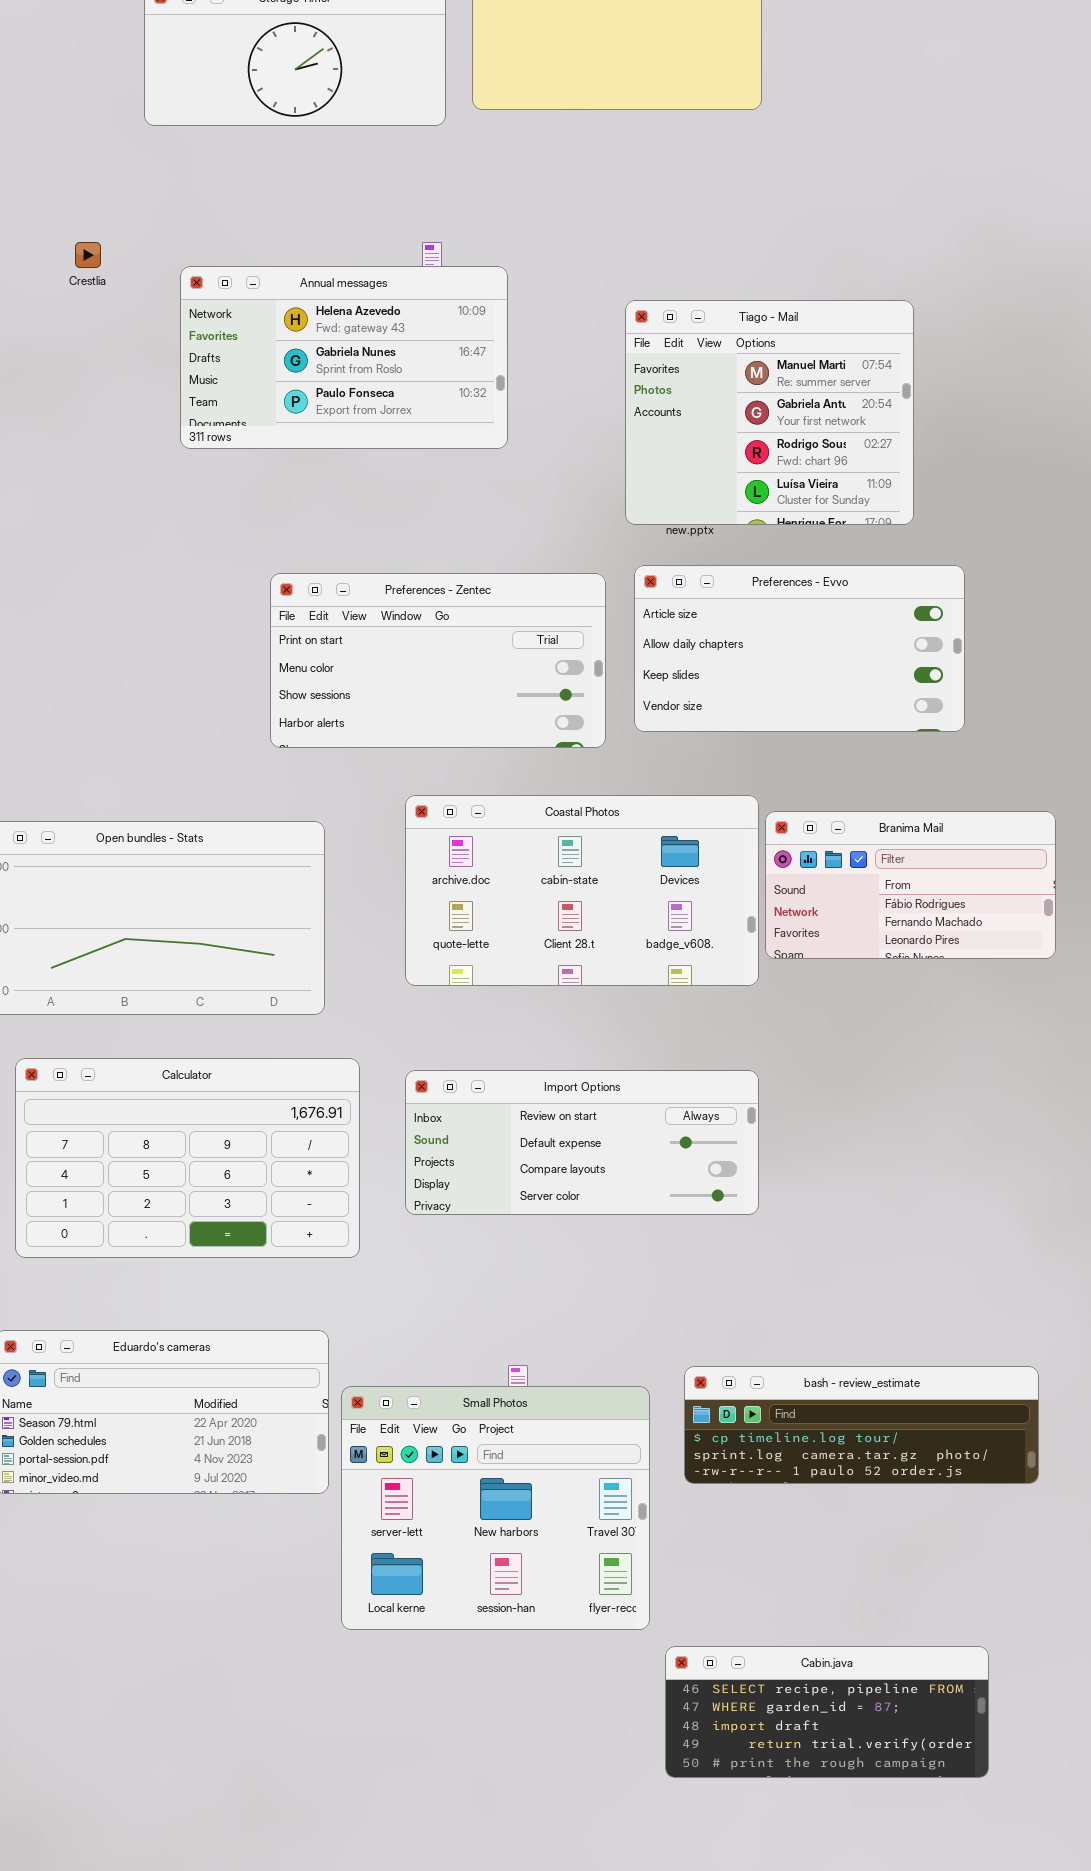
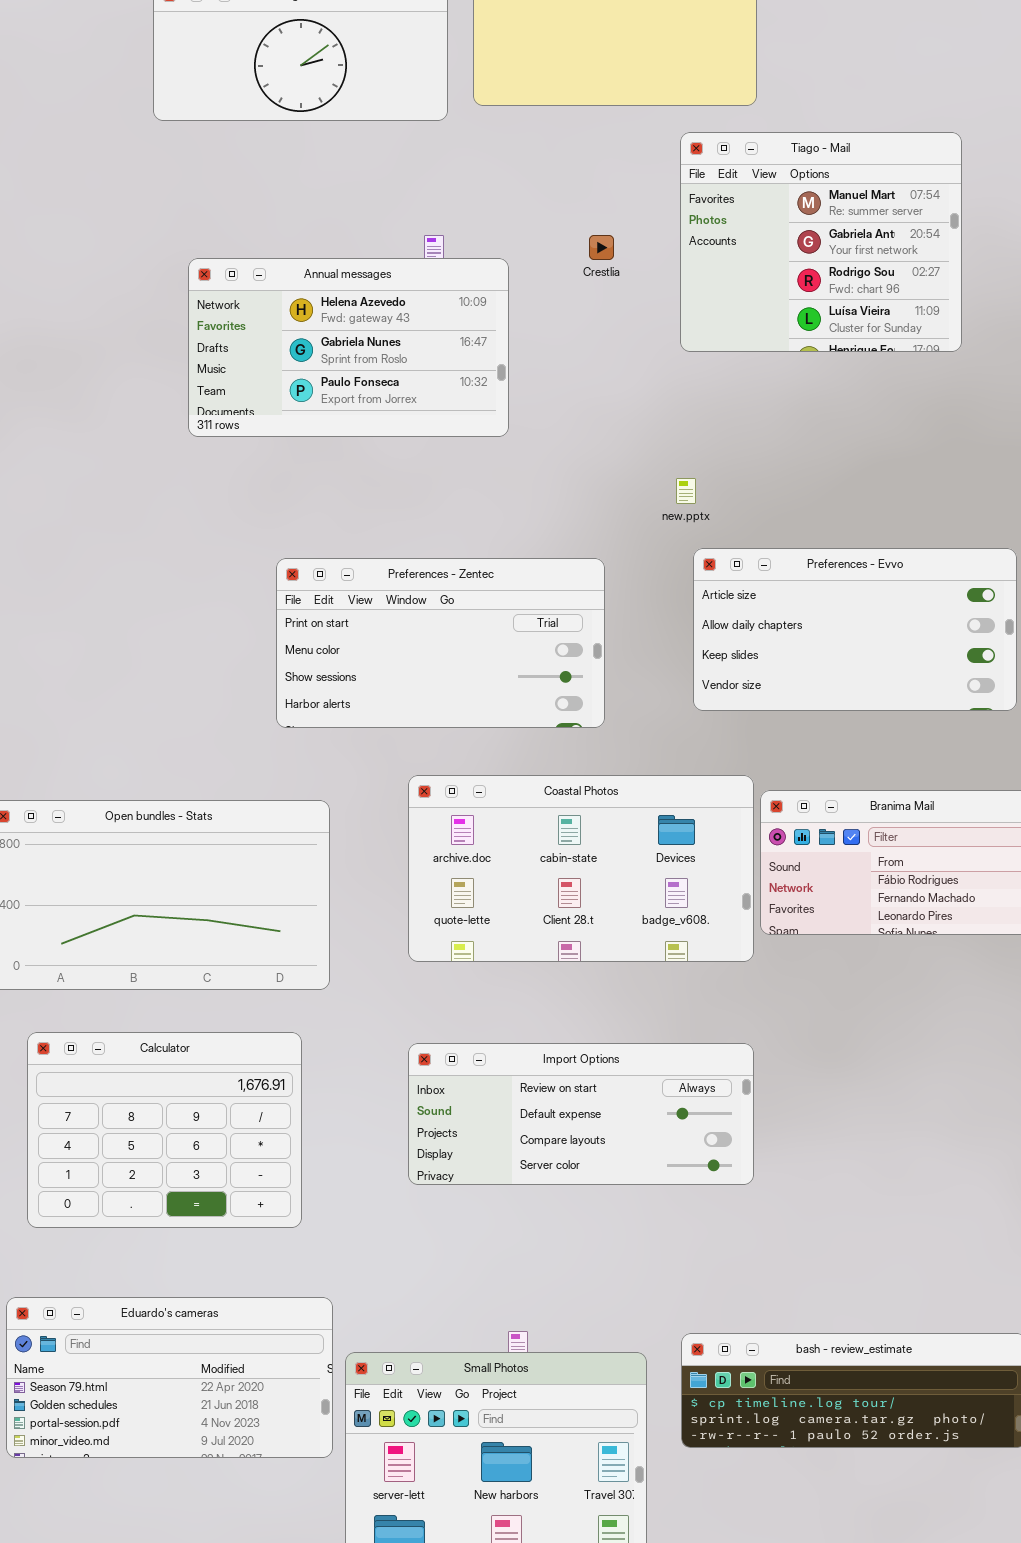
Crestlia: [75,242,101,268] -> [589,235,614,260], moved
Tiago - Mail: [625,300,914,525] -> [680,132,962,352], moved
Preferences - Evvo: [634,565,965,732] -> [693,548,1017,711], moved
Calculator: [15,1058,360,1258] -> [27,1032,302,1228], resized

